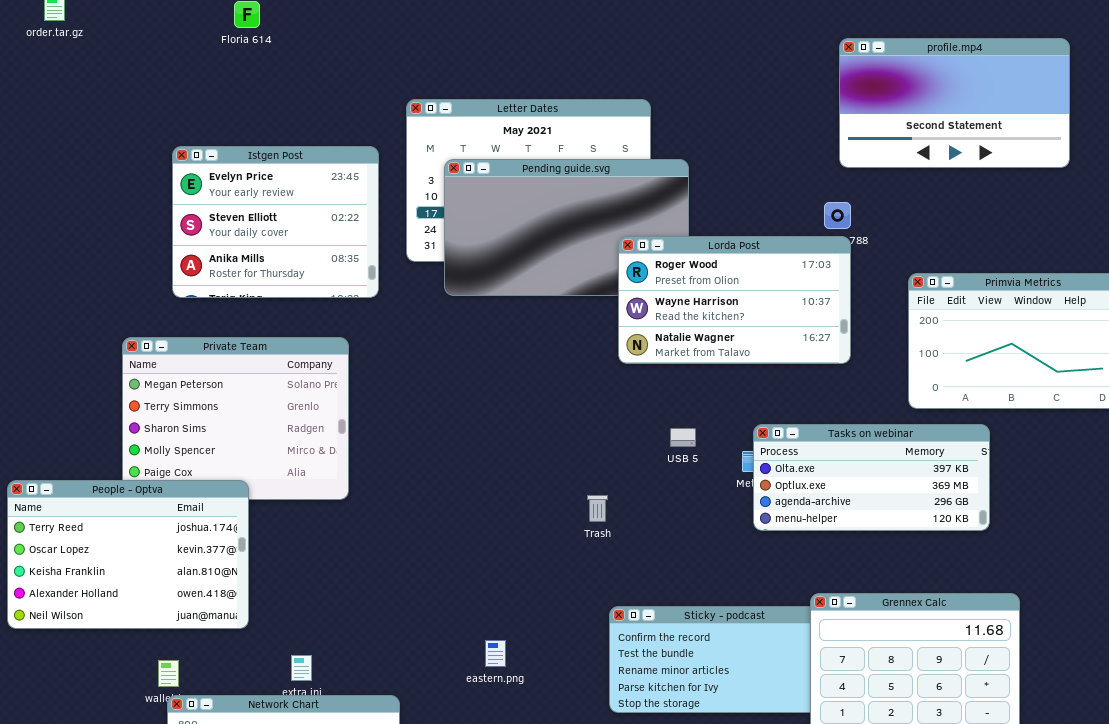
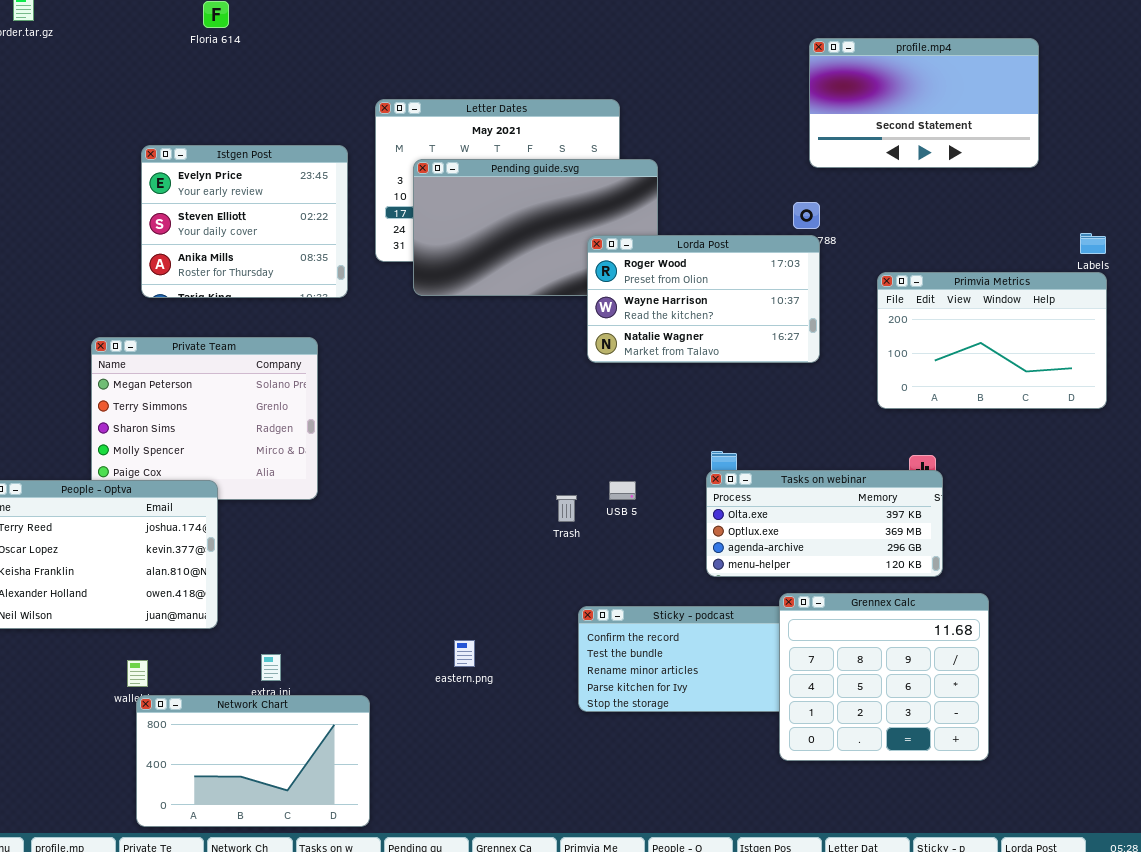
Tasks on webinar: [753,424,990,531] -> [706,470,943,577], moved
USB 5: [670,428,696,447] -> [609,481,636,500], moved

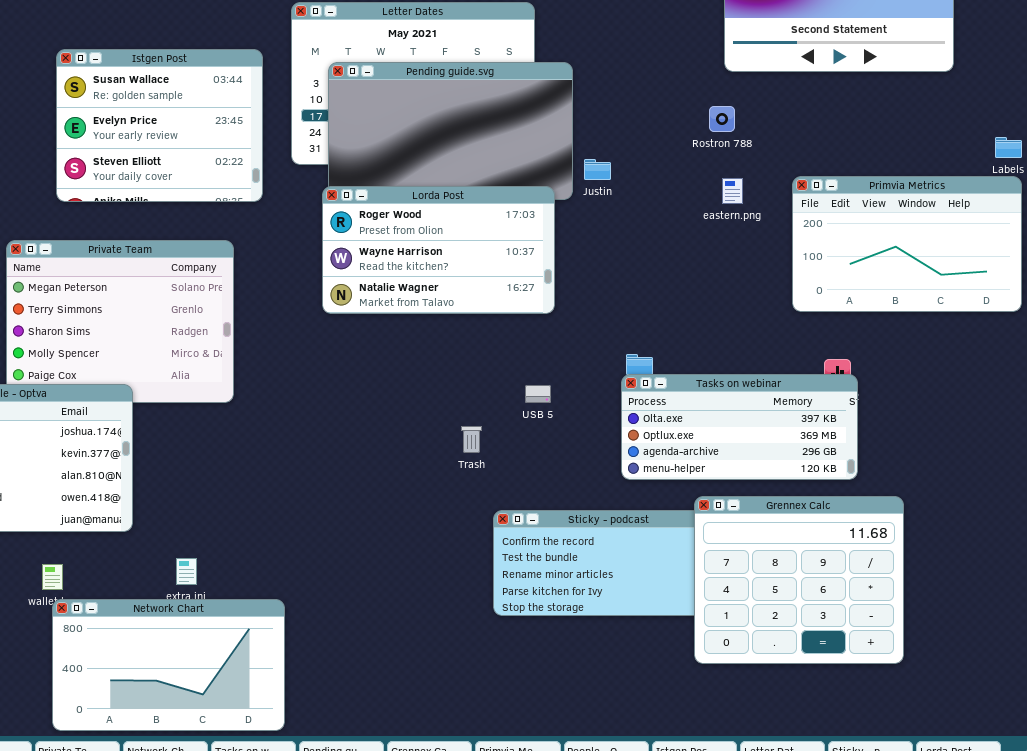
Istgen Post: [141,145,348,298] -> [56,49,263,202], scrolled up 1 row
Lorda Post: [587,235,820,363] -> [322,186,555,314], moved
Trash: [556,495,577,522] -> [461,426,482,453], moved
eastern.png: [454,640,475,667] -> [722,178,743,204], moved

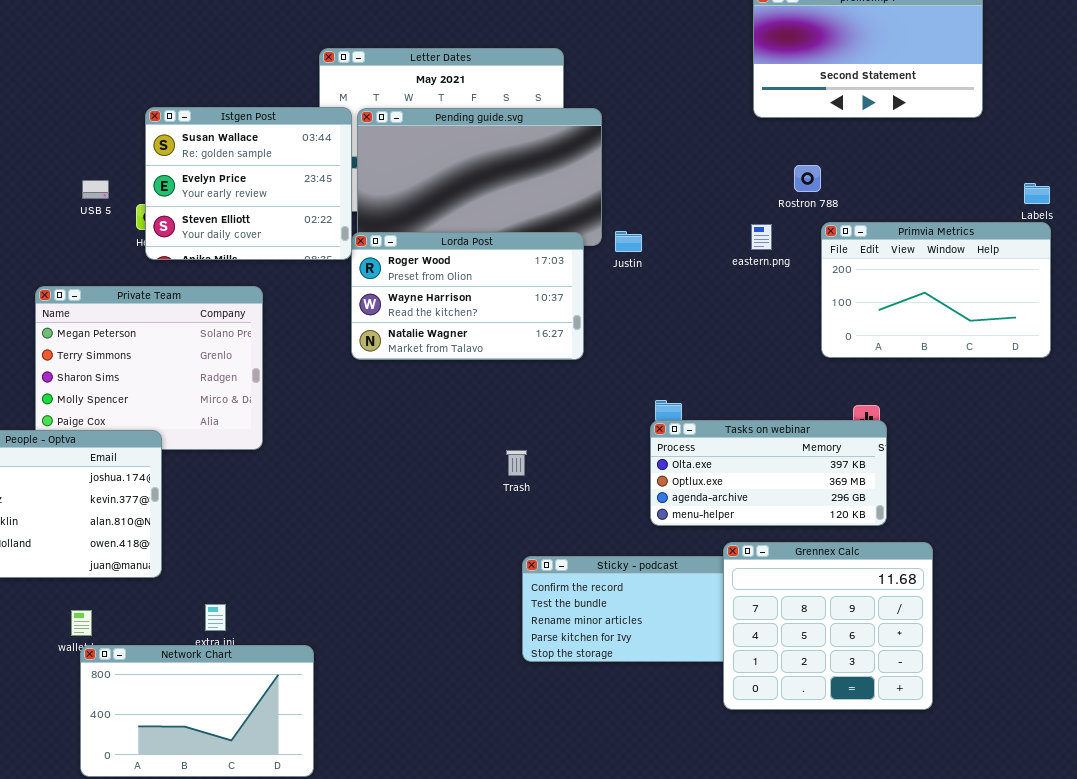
Istgen Post: [56,49,263,202] -> [145,107,352,260], moved
Rostron 788: [709,106,735,132] -> [794,165,821,192], moved
Justin: [584,159,611,180] -> [615,231,642,252], moved
USB 5: [525,385,551,403] -> [82,180,109,199], moved
Trash: [461,426,482,453] -> [506,450,527,476], moved

